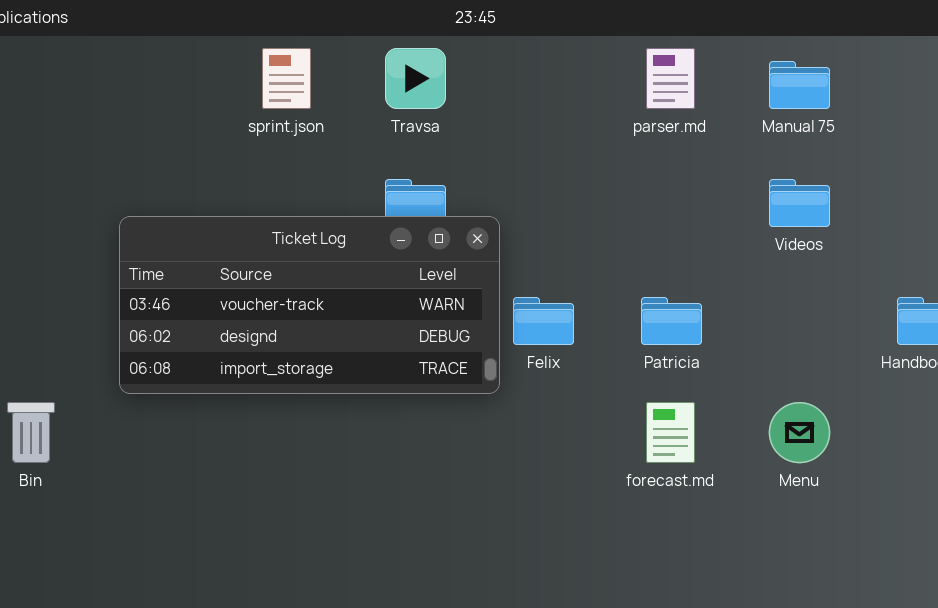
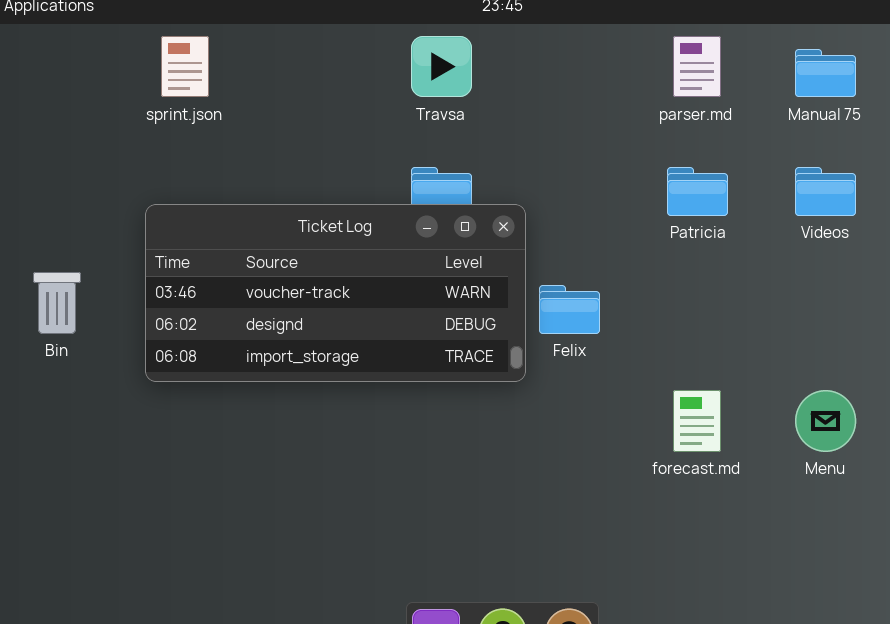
sprint.json: [262,48,311,109] -> [161,36,209,97], moved
Patricia: [641,297,702,345] -> [667,167,728,216], moved
Bin: [7,402,55,463] -> [33,272,81,334], moved

